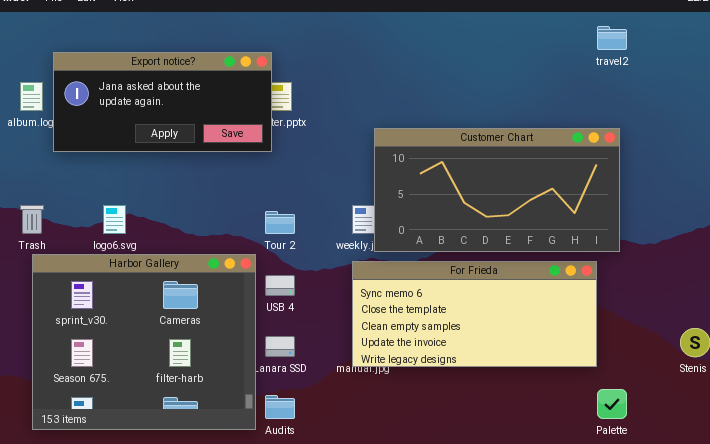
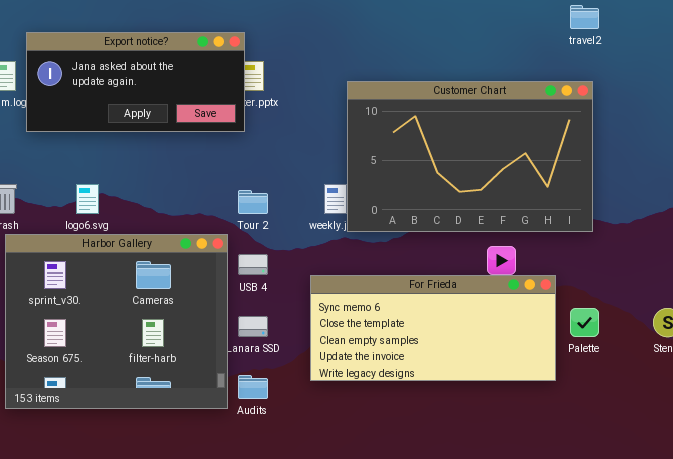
Customer Chart: [374,128,620,252] -> [347,81,593,232], resized
For Frieda: [352,261,597,367] -> [310,275,556,381], moved
Palette: [597,389,627,419] -> [570,308,599,337], moved

